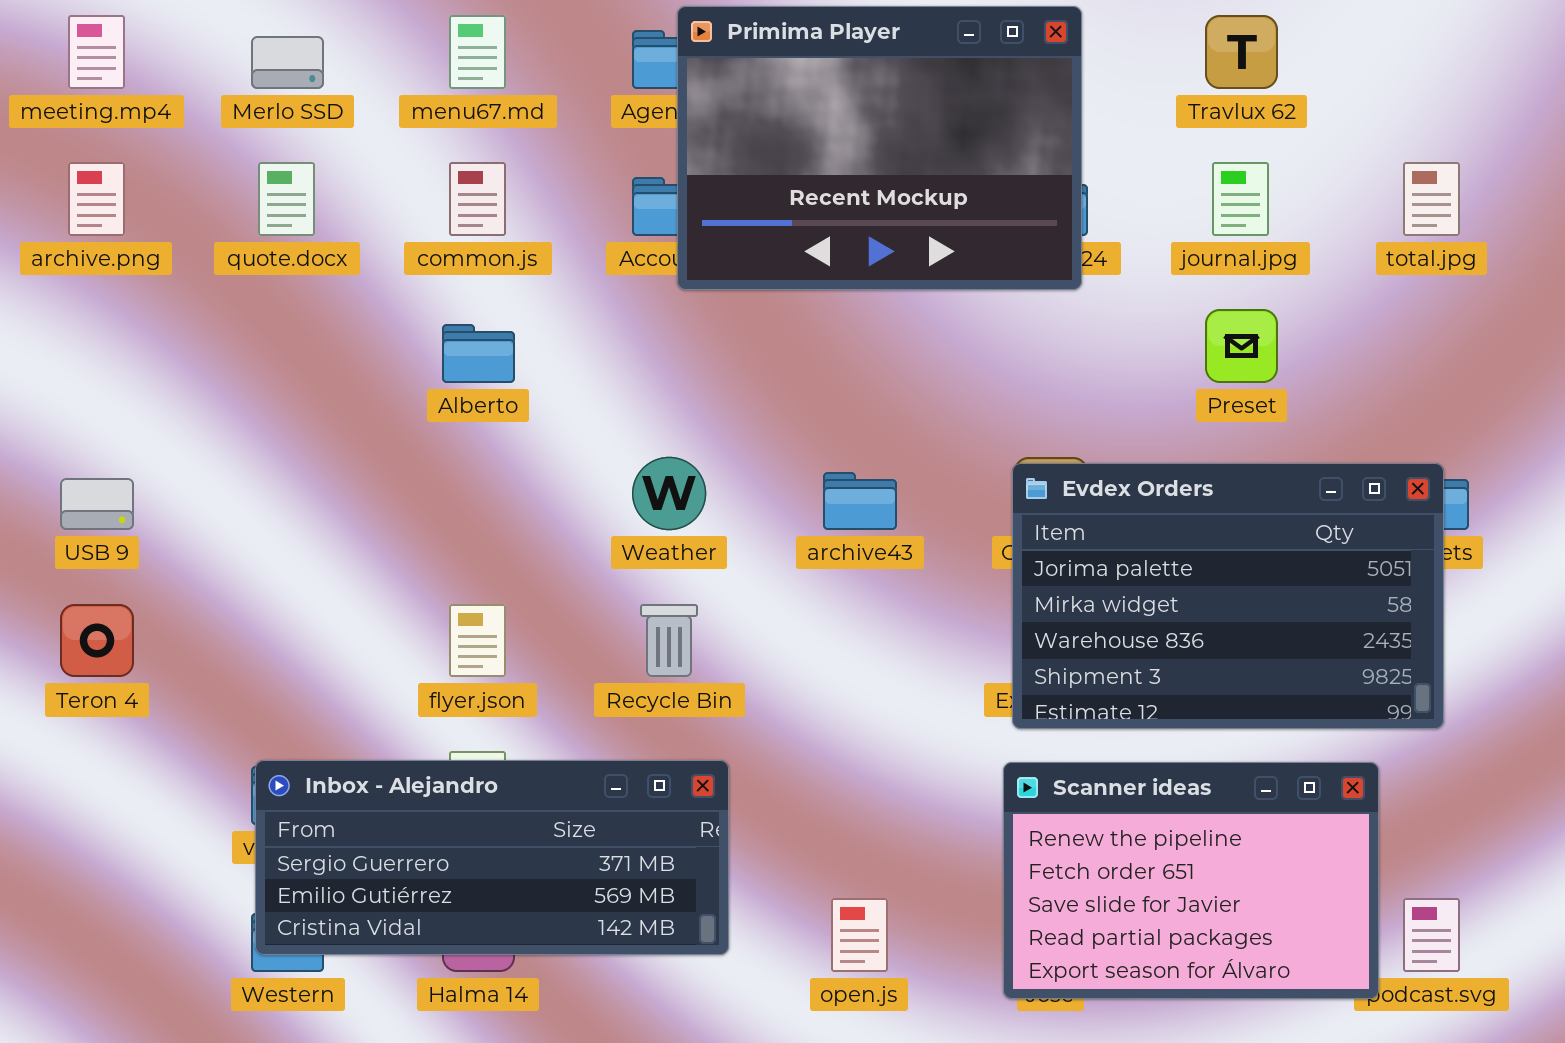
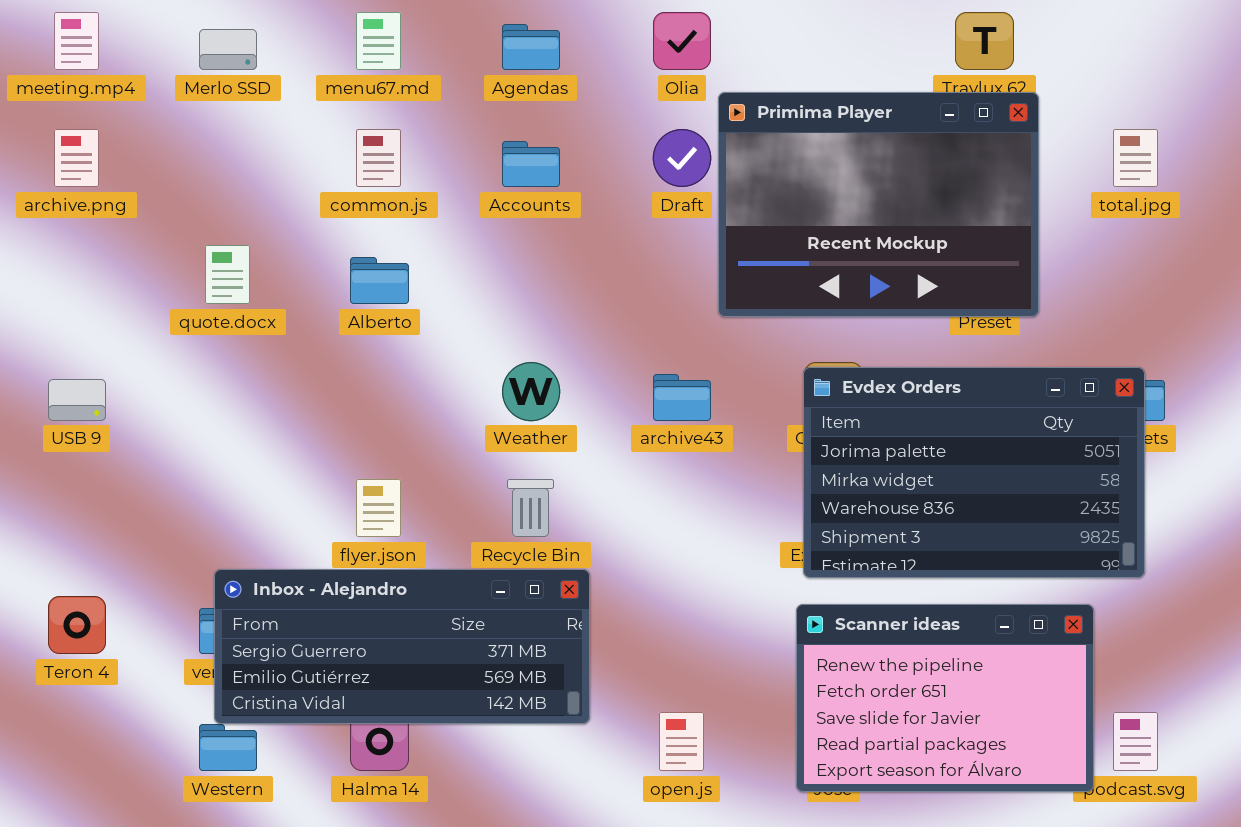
Primima Player: [677,6,1082,290] -> [718,92,1039,317], moved
quote.docx: [258,162,315,236] -> [205,245,250,304], moved
Teron 4: [60,604,134,677] -> [48,596,106,654], moved
Inbox - Alejandro: [255,760,729,955] -> [214,569,590,724], moved

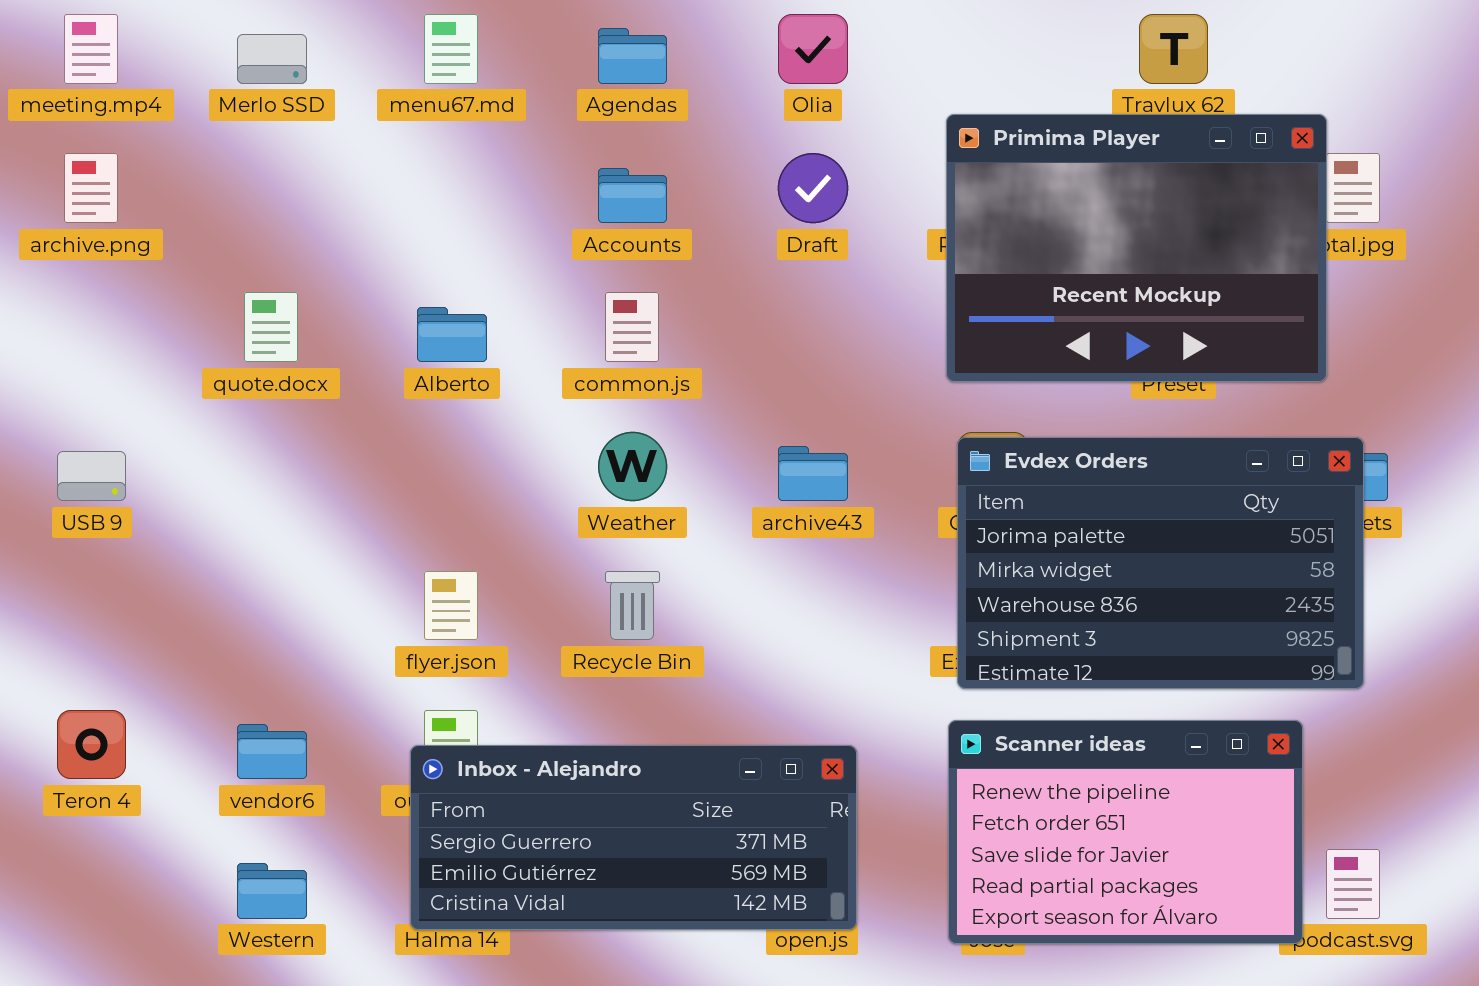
Primima Player: [718,92,1039,317] -> [946,114,1327,382], moved
common.js: [356,129,401,187] -> [605,292,659,362], moved
Inbox - Alejandro: [214,569,590,724] -> [410,745,857,930], moved

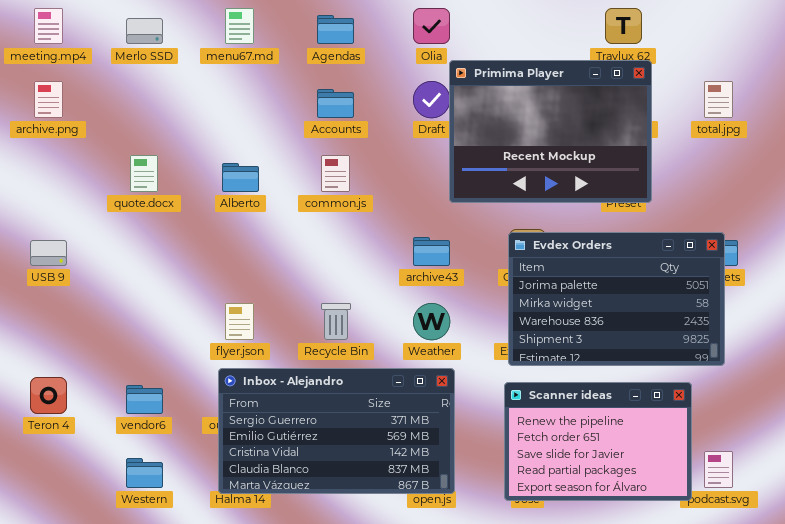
Primima Player: [946,114,1327,382] -> [449,60,652,203], moved
Weather: [598,432,667,501] -> [413,303,450,340], moved
Inbox - Alejandro: [410,745,857,930] -> [218,368,455,494], resized

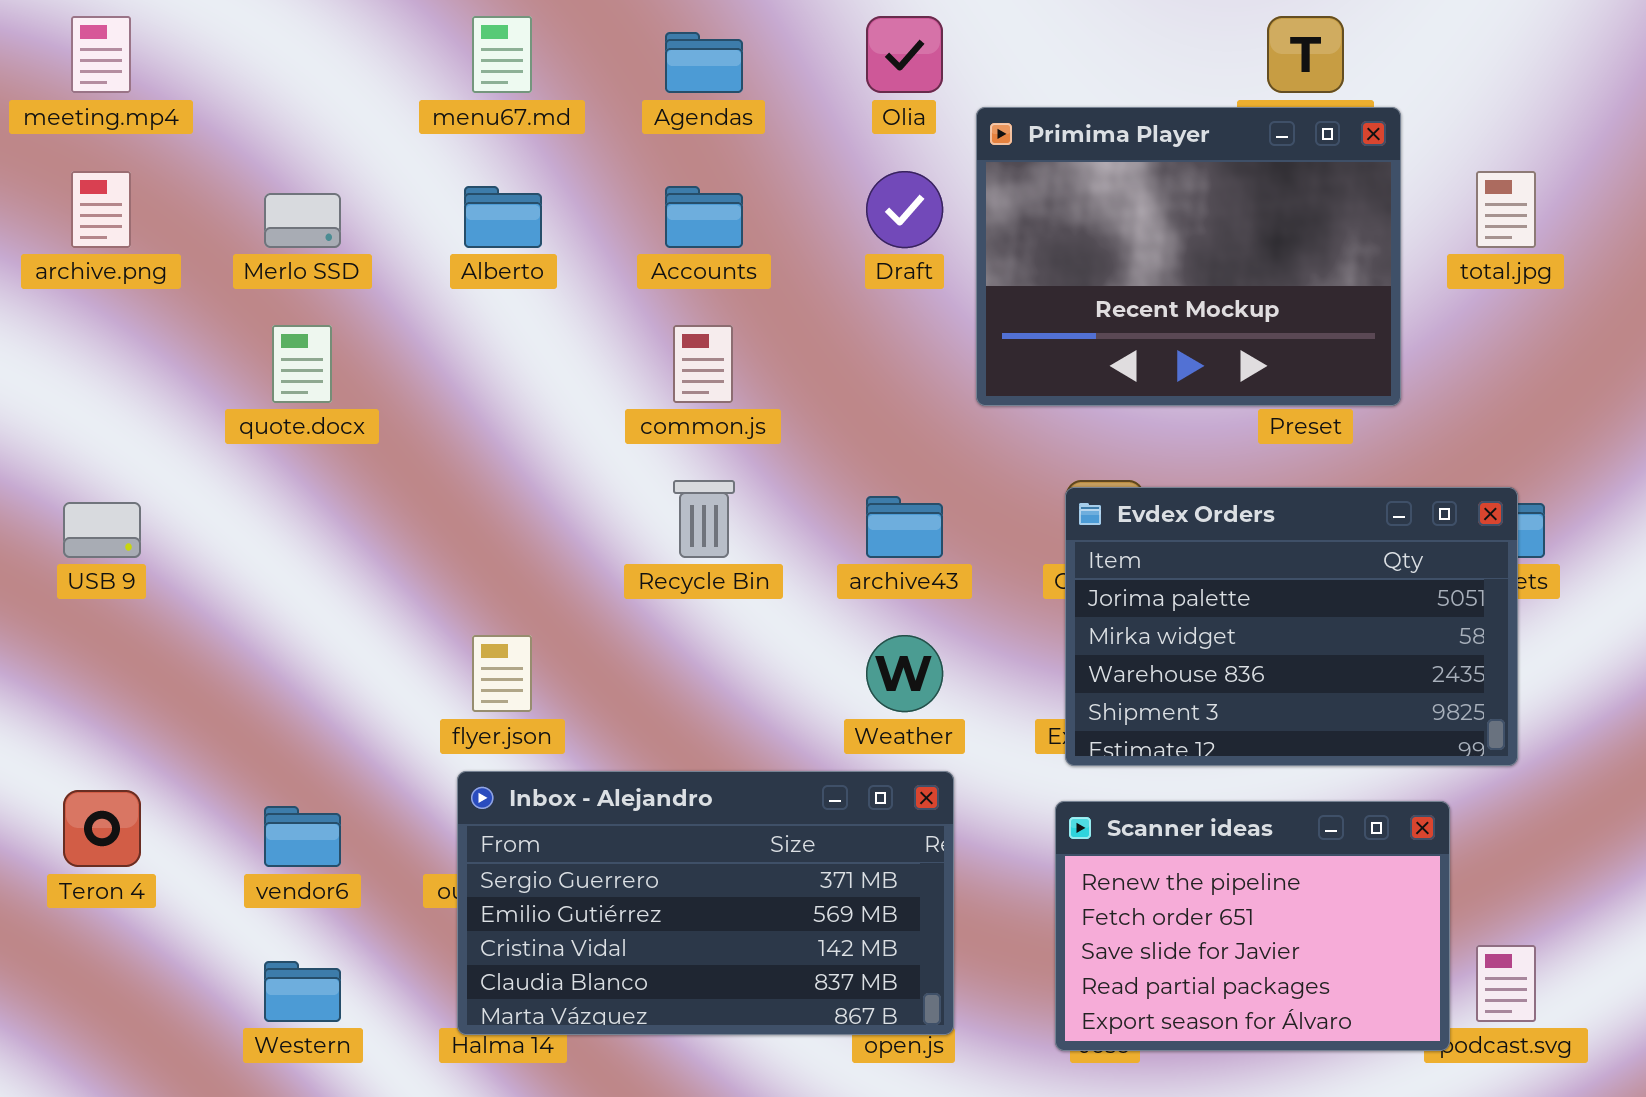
Merlo SSD: [126,18,163,44] -> [264,193,341,248], moved
Primima Player: [449,60,652,203] -> [976,107,1401,406], moved
Alberto: [222,163,259,192] -> [464,186,542,248], moved
Recycle Bin: [321,303,351,340] -> [673,480,735,558], moved

